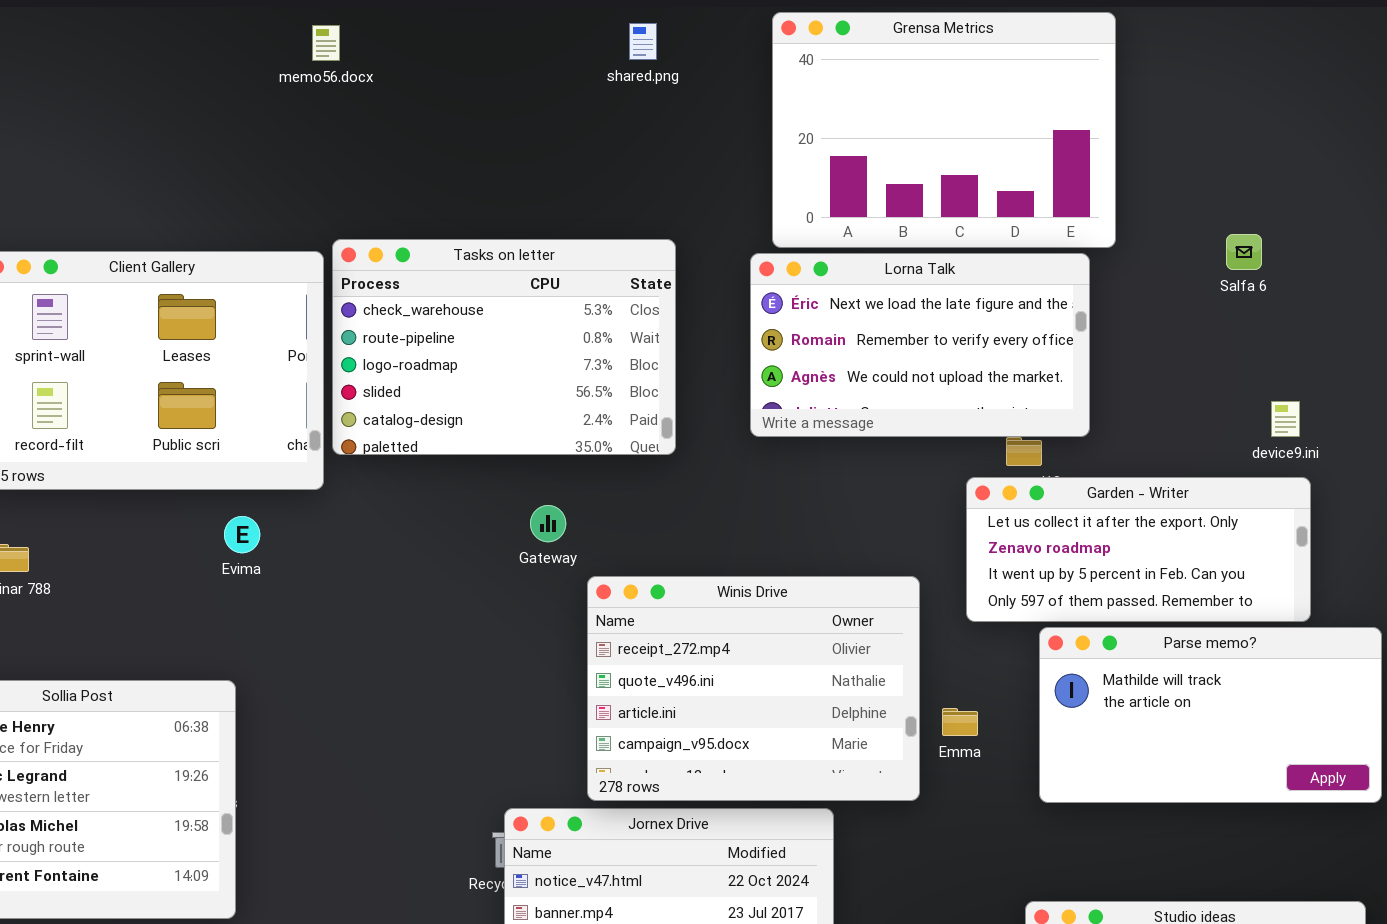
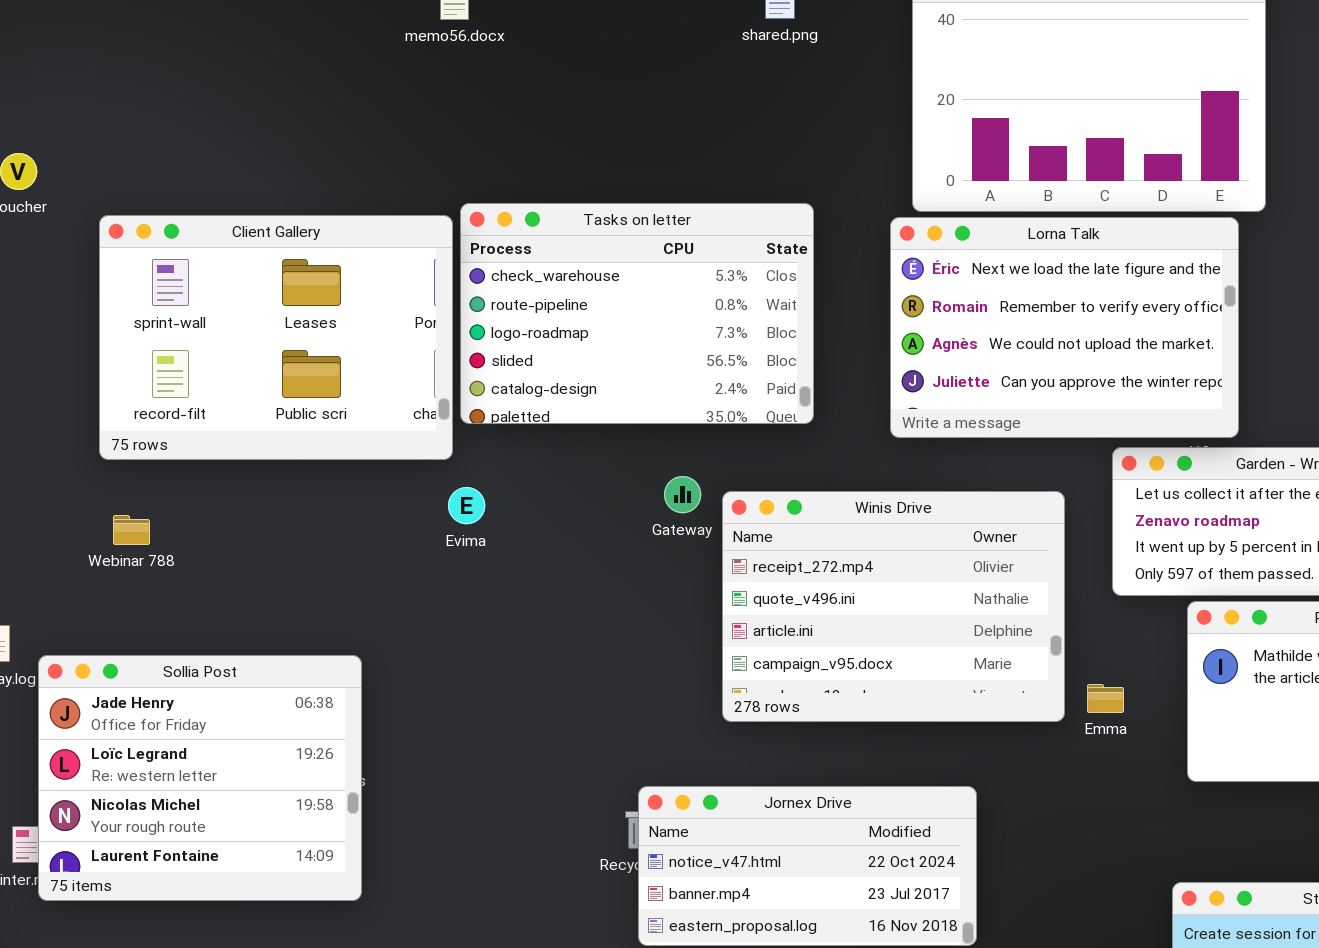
Lorna Talk: [750,253,1090,437] -> [890,217,1239,438], resized
Evima: [224,516,260,553] -> [448,487,485,524], moved
Winis Drive: [587,576,920,801] -> [722,491,1065,722], moved

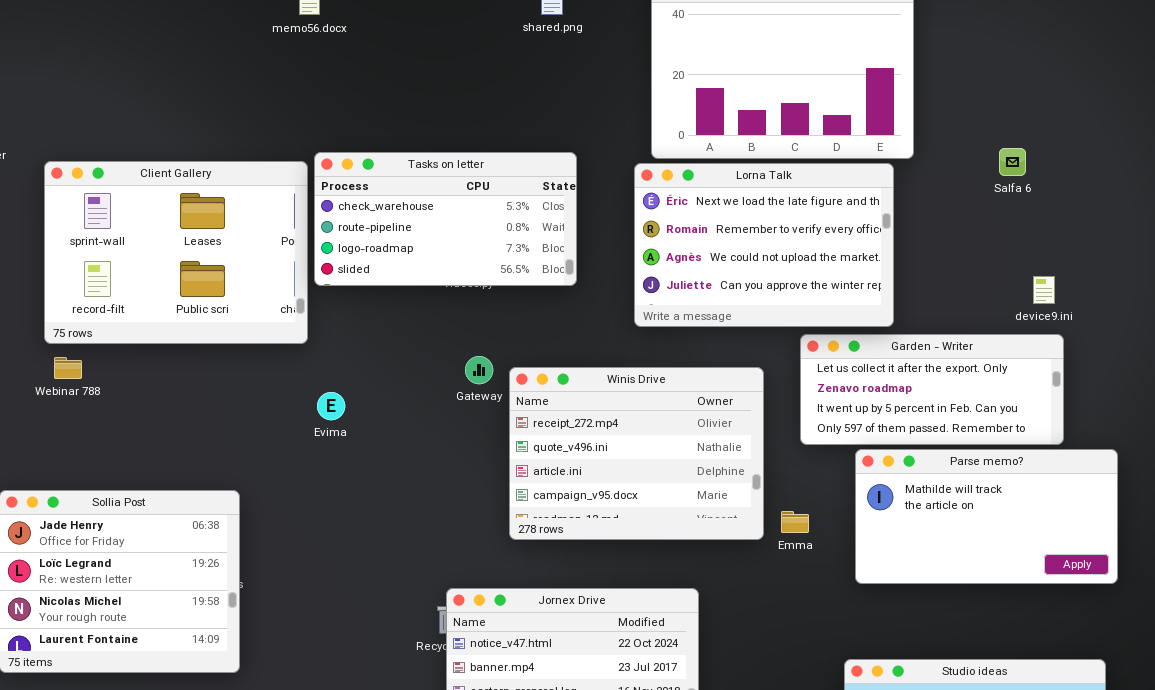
Tasks on letter: [460,203,814,424] -> [314,152,577,286], resized
Evima: [448,487,485,524] -> [317,392,345,420], moved
Webinar 788: [113,515,150,545] -> [54,357,82,379], moved

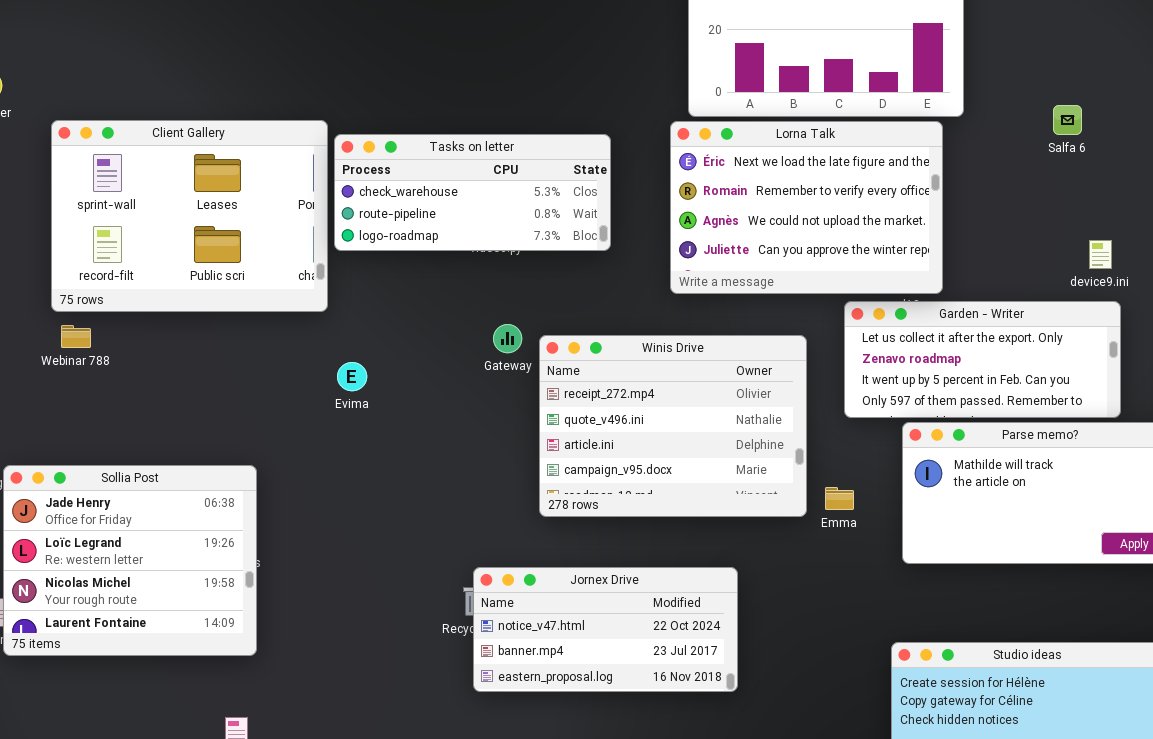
Tasks on letter: [314,152,577,286] -> [334,134,611,251], resized

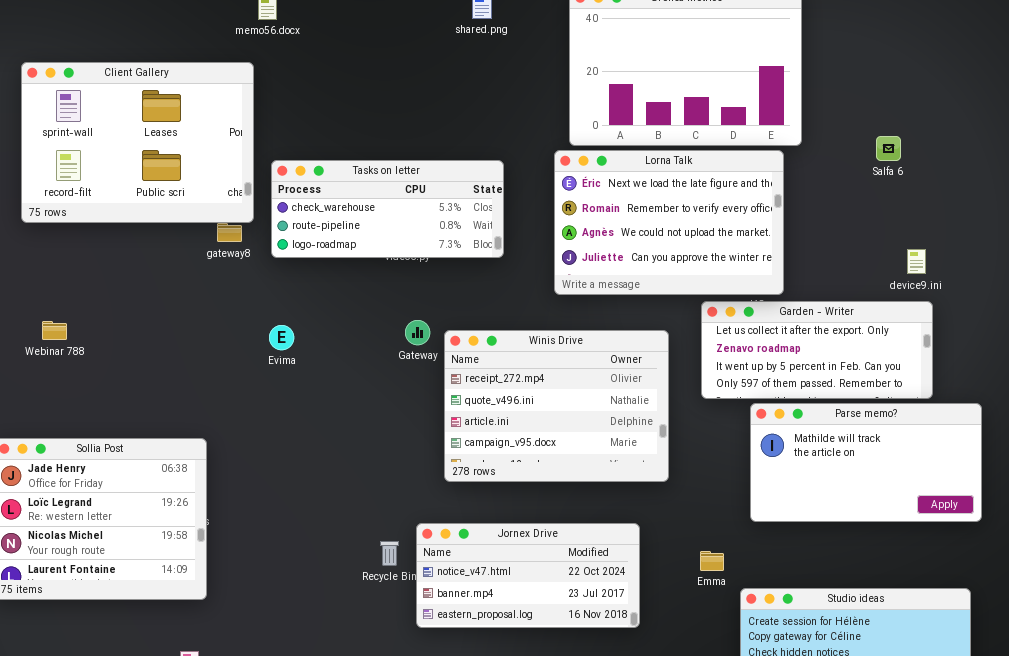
Client Gallery: [51,120,328,312] -> [21,62,254,223], moved
Evima: [337,362,367,391] -> [269,325,294,350], moved
Emma: [825,487,854,510] -> [700,551,724,571], moved
Jornex Drive: [473,567,738,692] -> [416,523,640,628], moved

